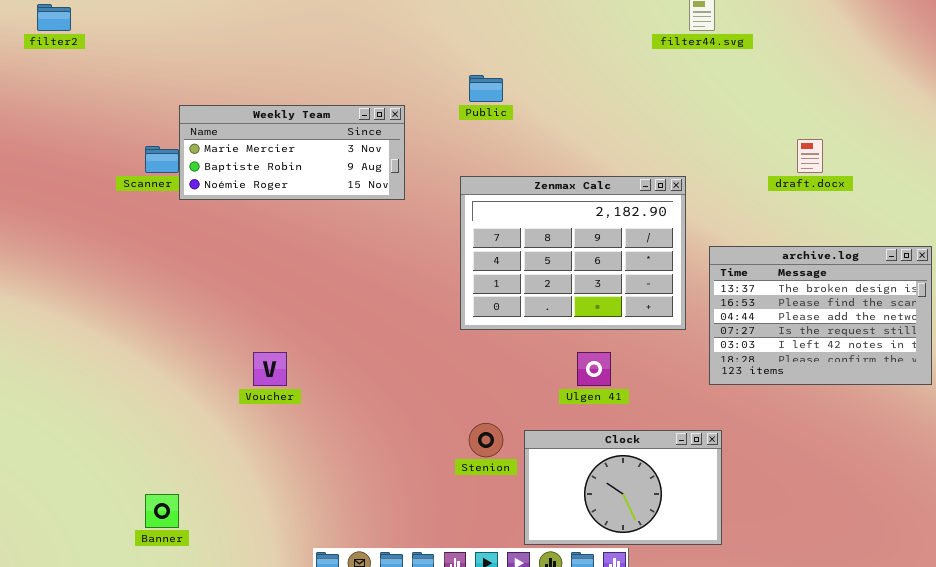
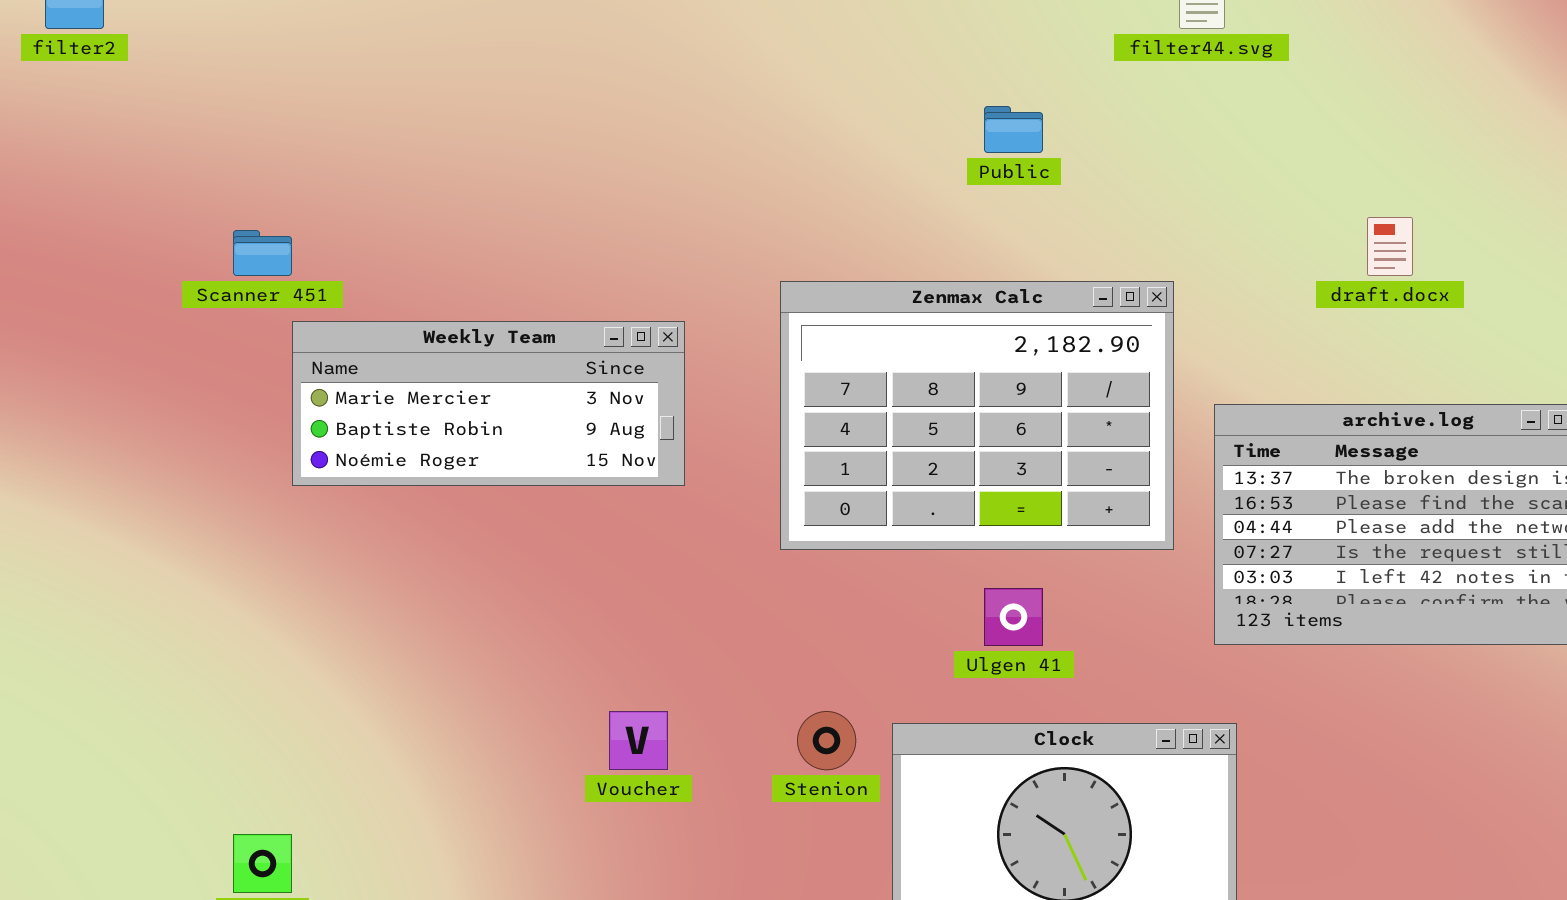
Public: [469,75,503,102] -> [984,106,1043,153], moved
Weekly Team: [179,105,405,200] -> [292,321,685,486], moved
Voucher: [253,352,287,386] -> [609,711,668,770], moved

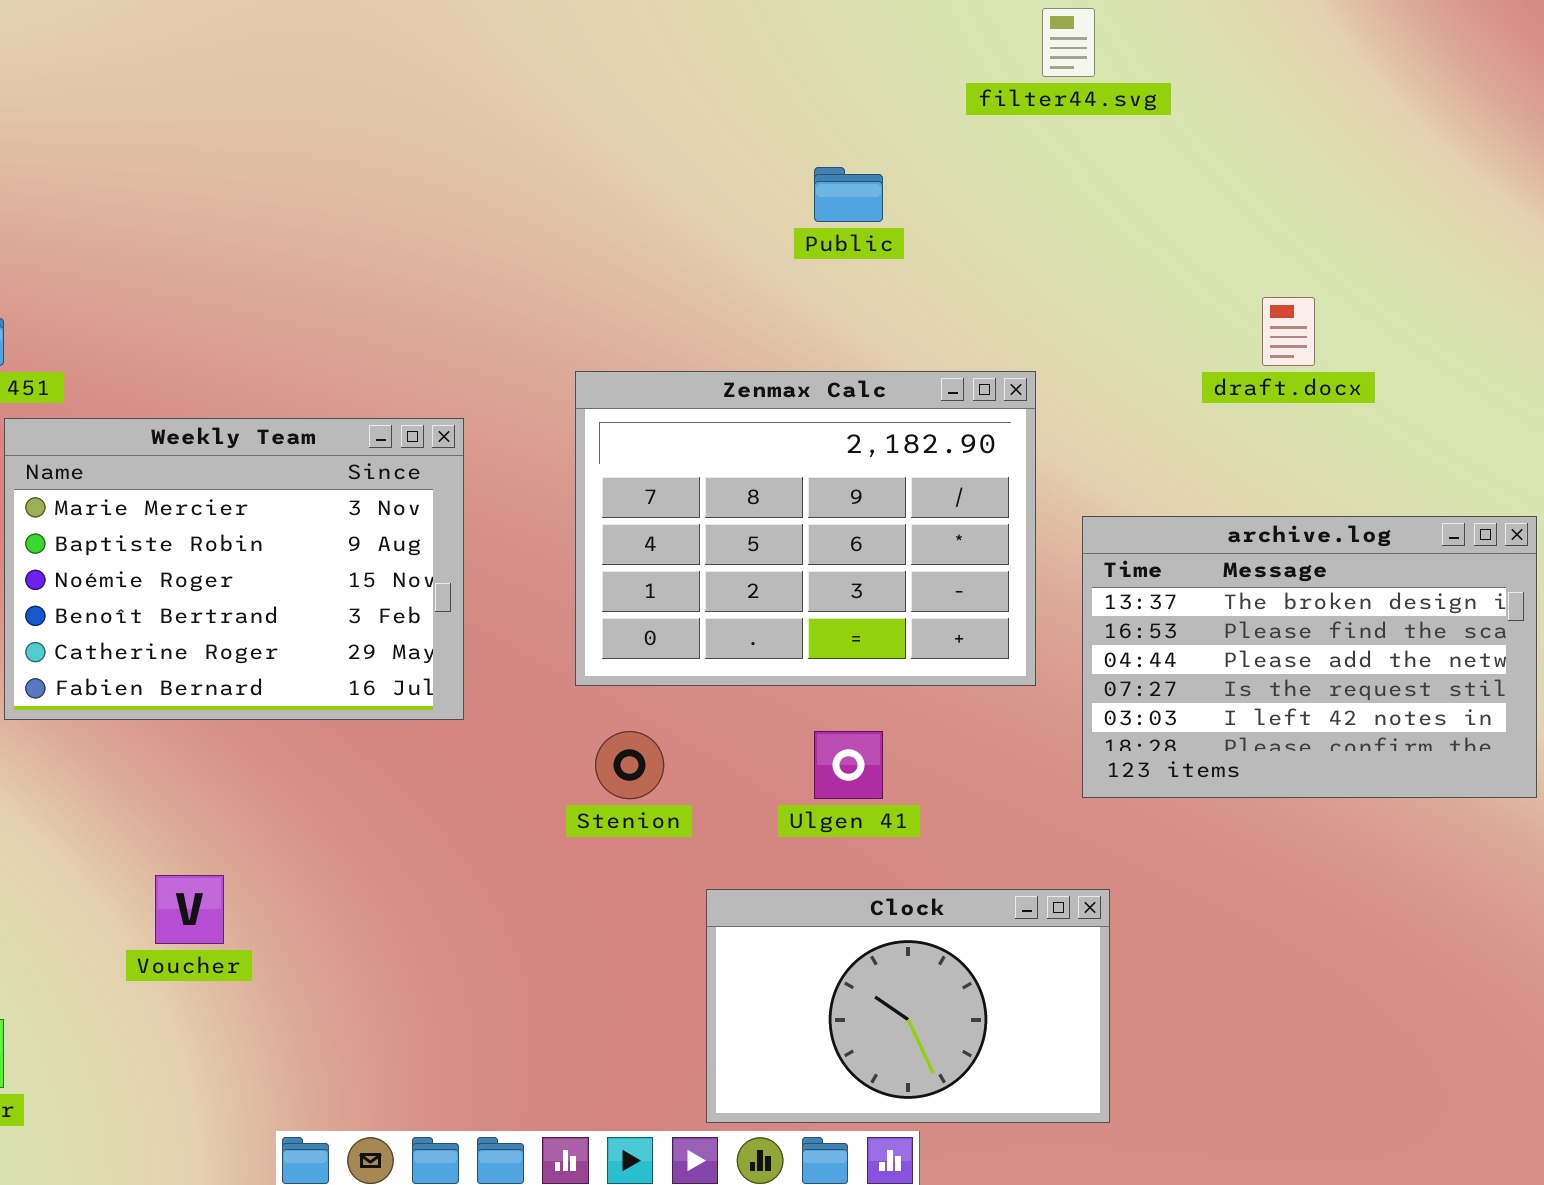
Weekly Team: [292,321,685,486] -> [4,418,464,720], resized
Voucher: [609,711,668,770] -> [155,875,224,944], moved
Stenion: [797,711,856,770] -> [595,731,664,799], moved

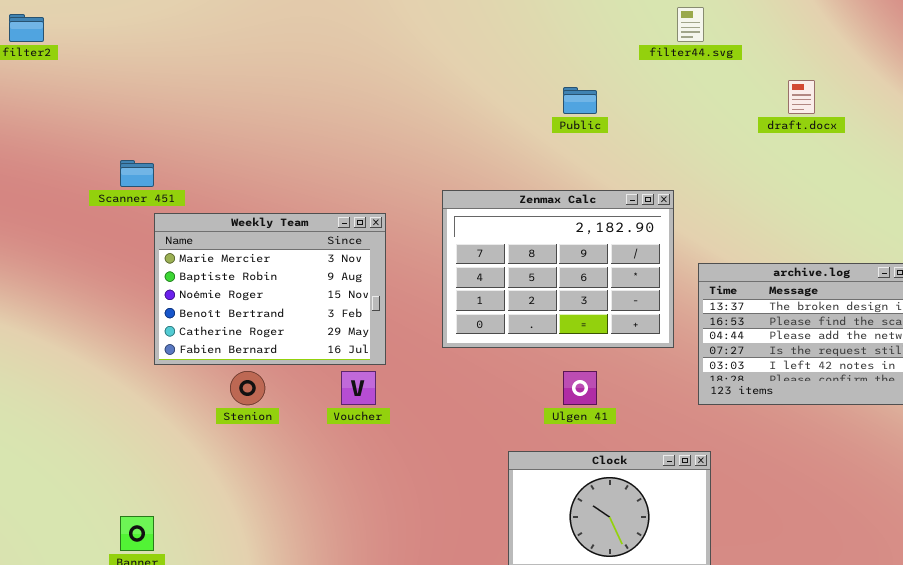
draft.docx: [1262,297,1315,366] -> [788,80,815,114], moved
Stenion: [595,731,664,799] -> [230,371,265,405], moved
Voucher: [155,875,224,944] -> [341,371,376,405], moved

